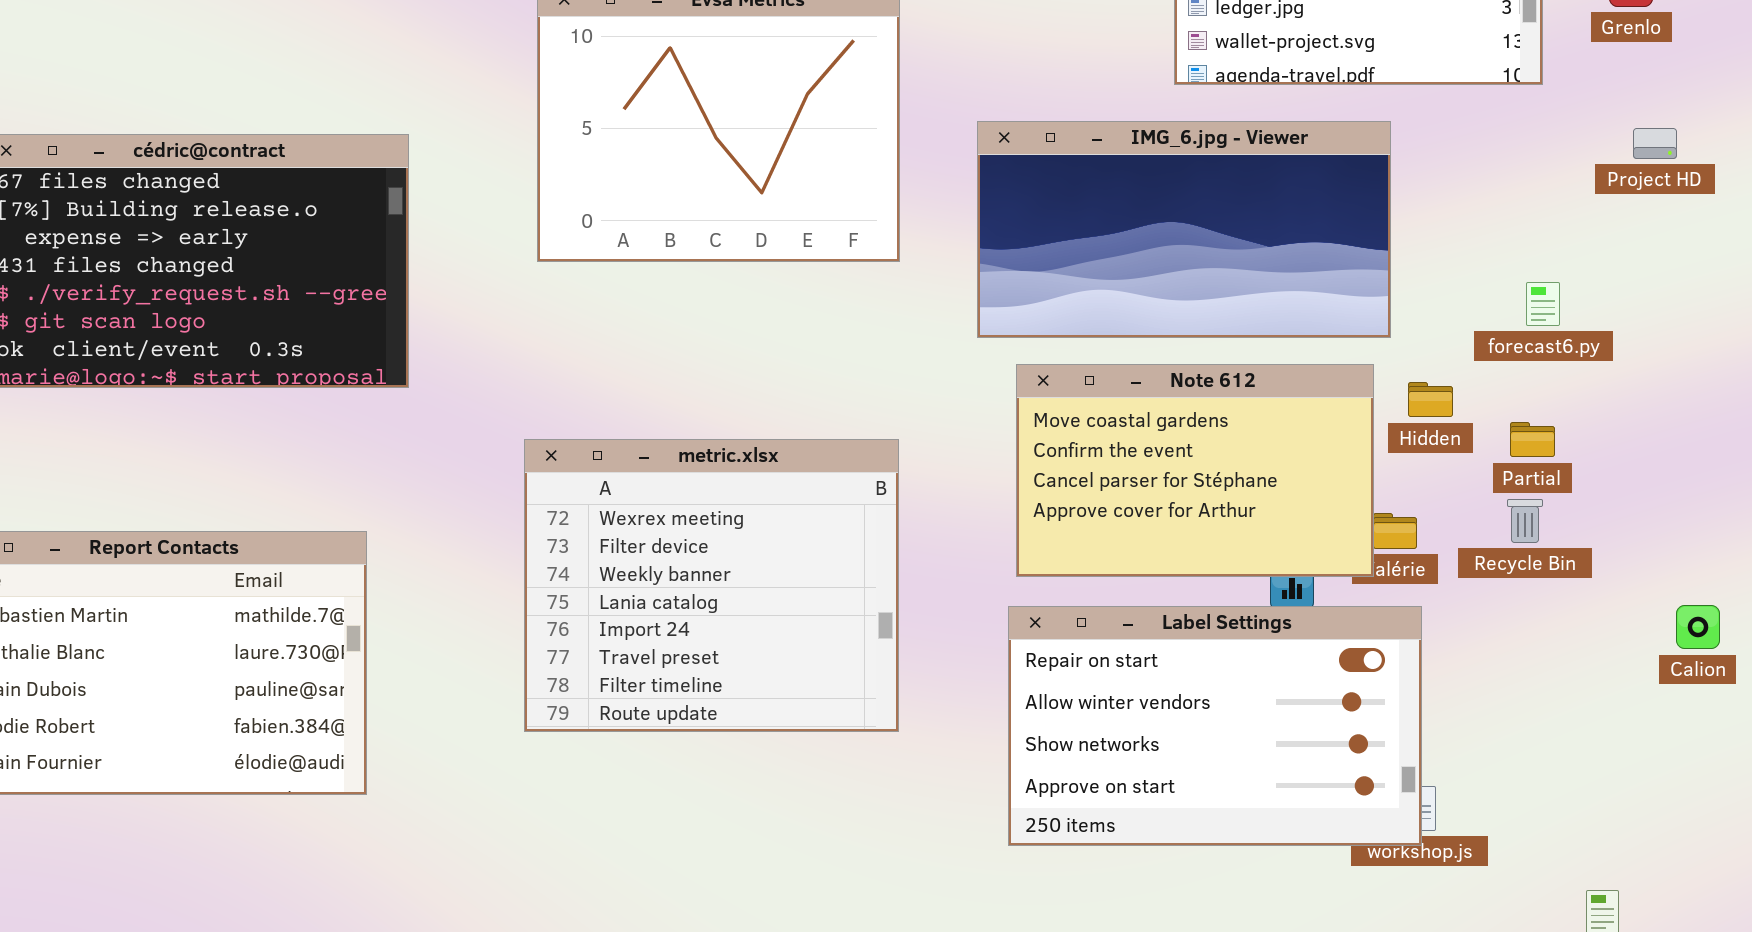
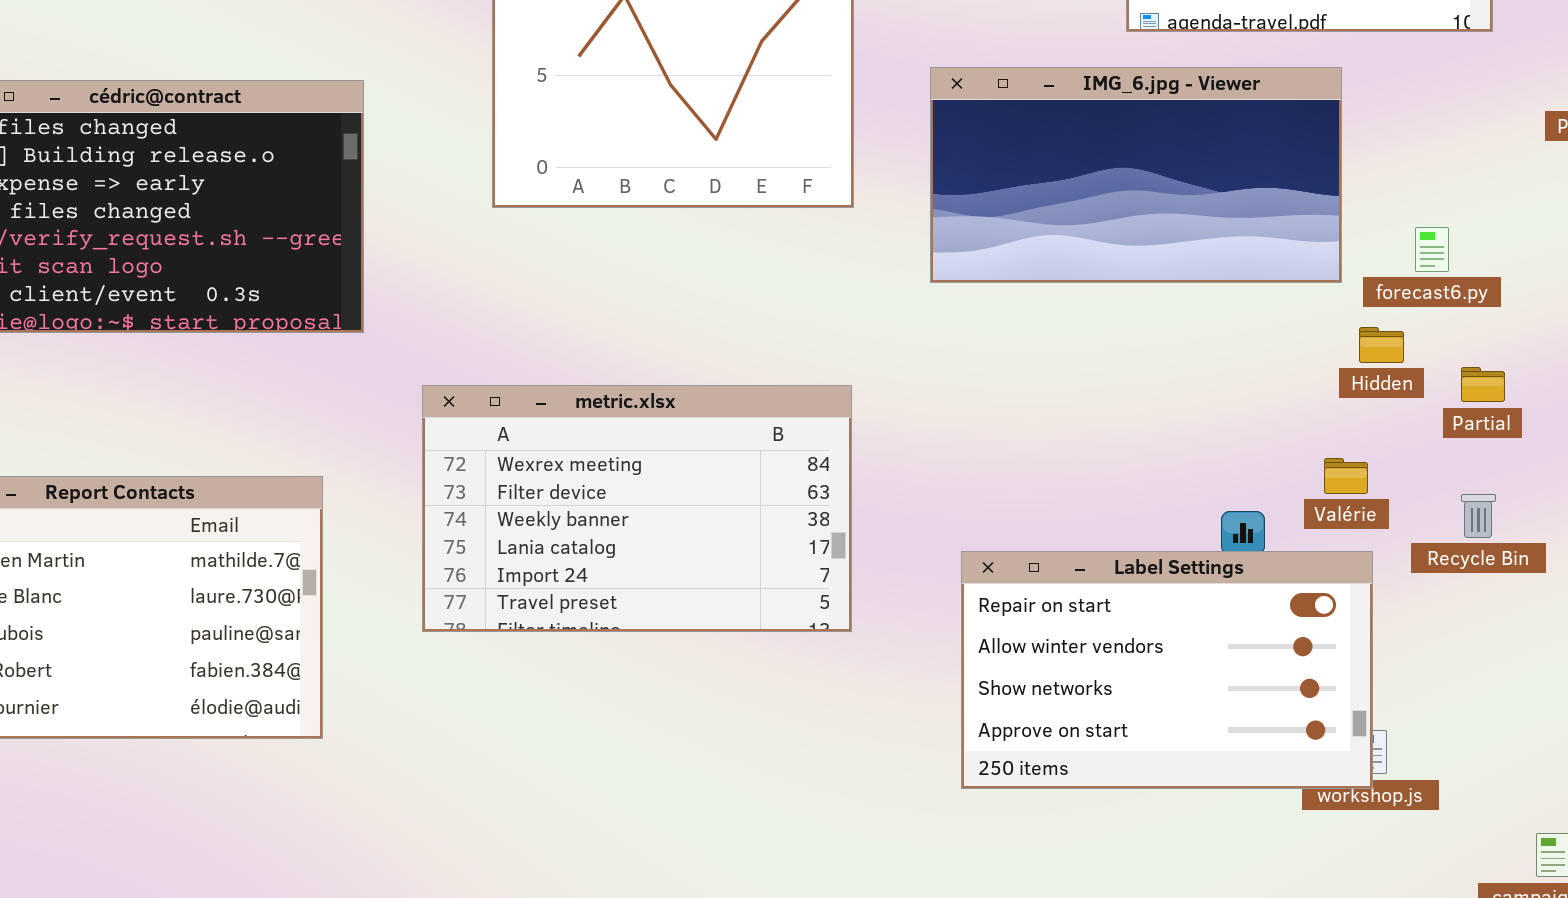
forecast6.py: [1526,282,1560,326] -> [1415,227,1449,272], moved
Note 612: [1016,364,1374,577] -> none, closed
metric.xlsx: [524,439,899,732] -> [422,385,852,632], resized
Recycle Bin: [1507,499,1543,543] -> [1461,494,1496,538], moved

